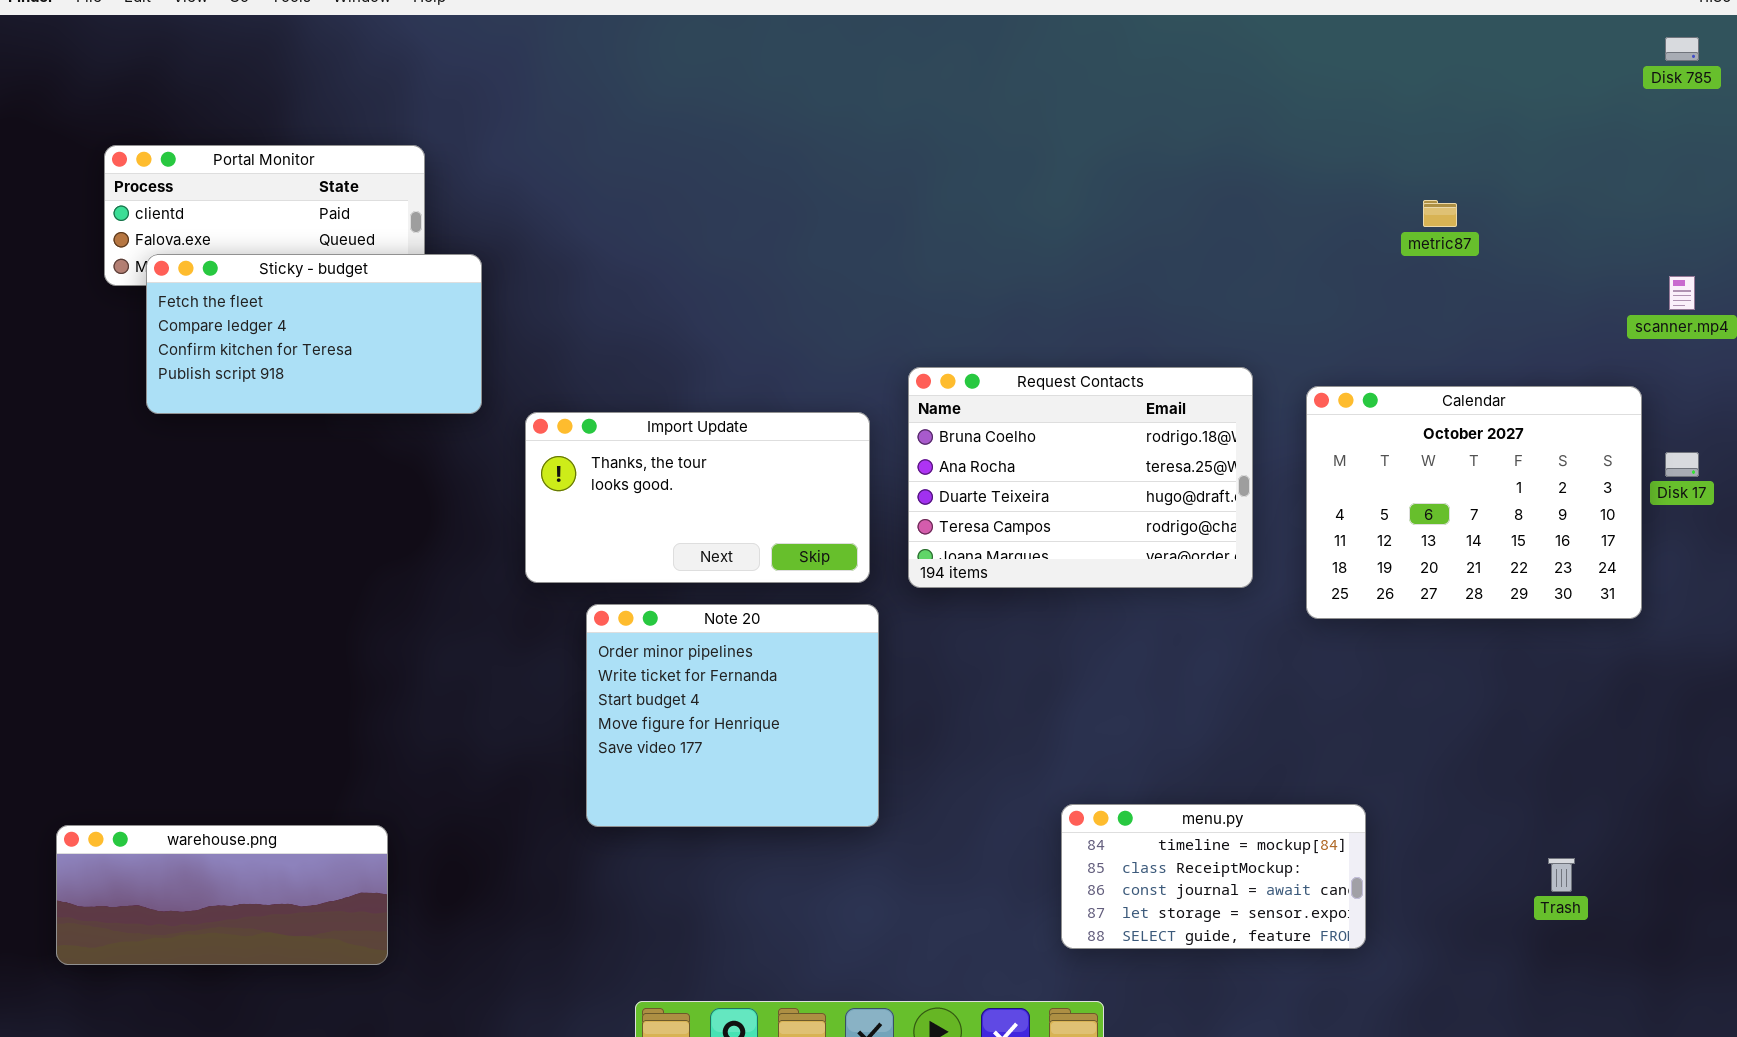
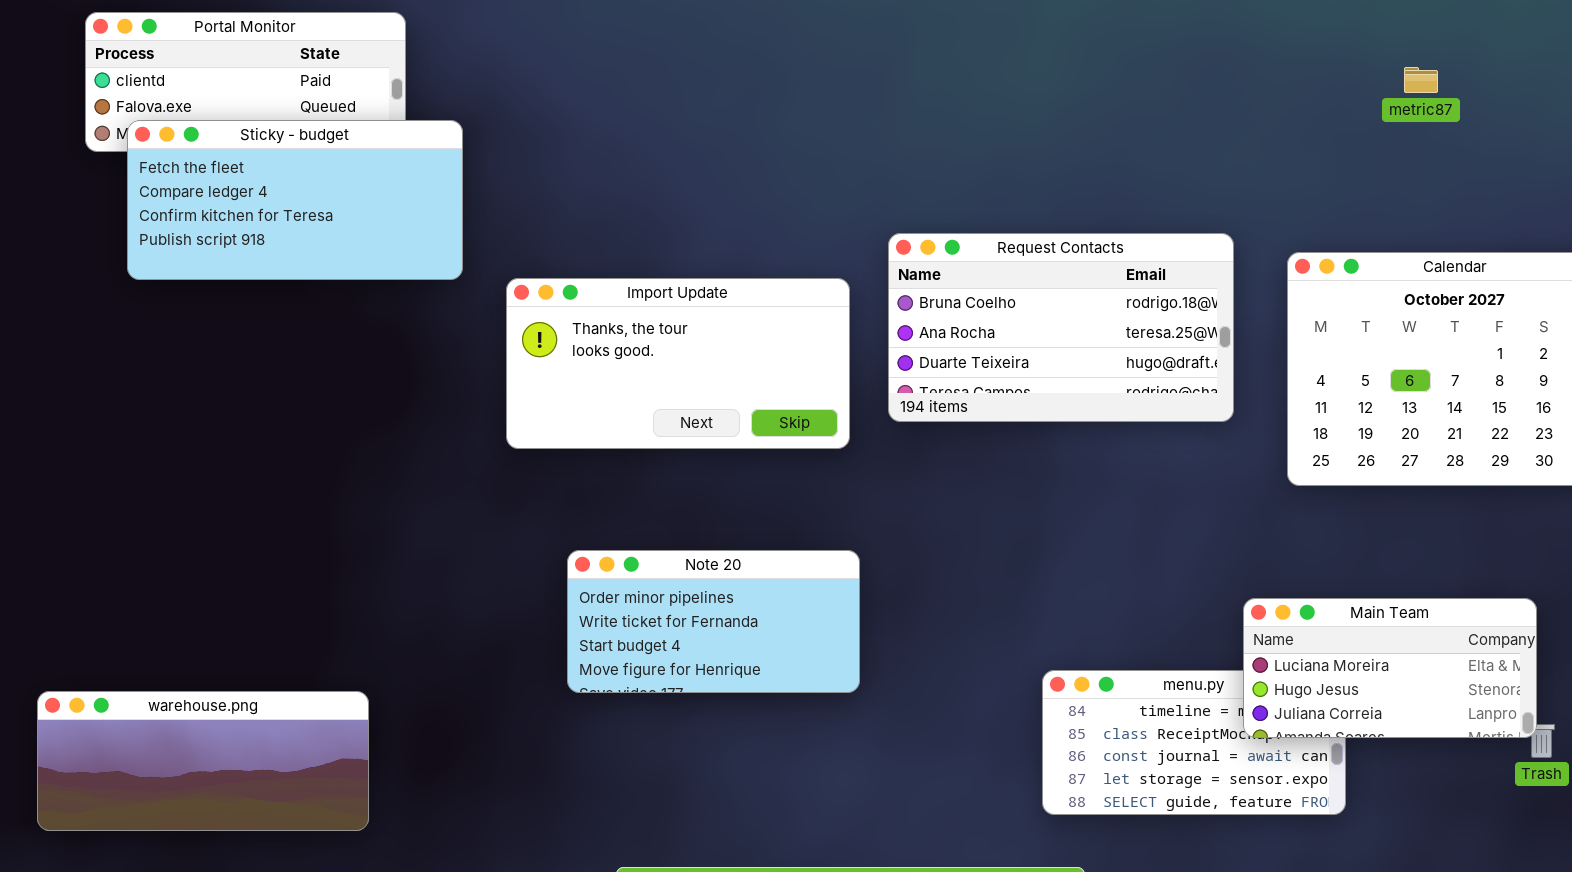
Request Contacts: [908,367,1253,588] -> [888,233,1234,422], resized
Note 20: [586,604,879,827] -> [567,550,860,693], resized
Main Team: none -> [1243,598,1537,738], opened

